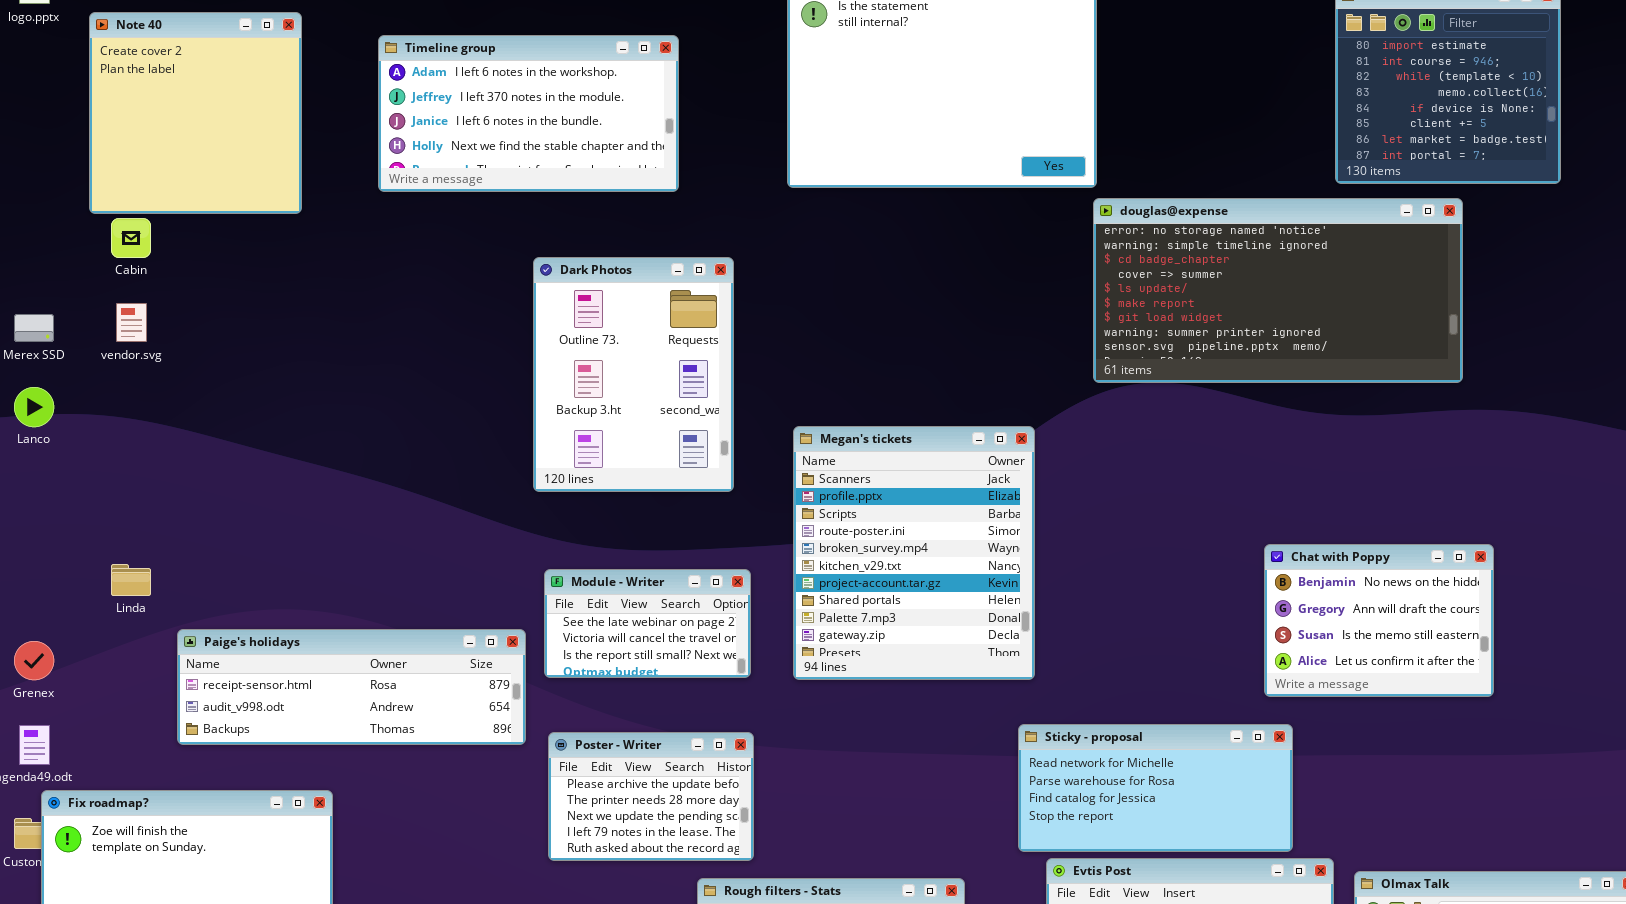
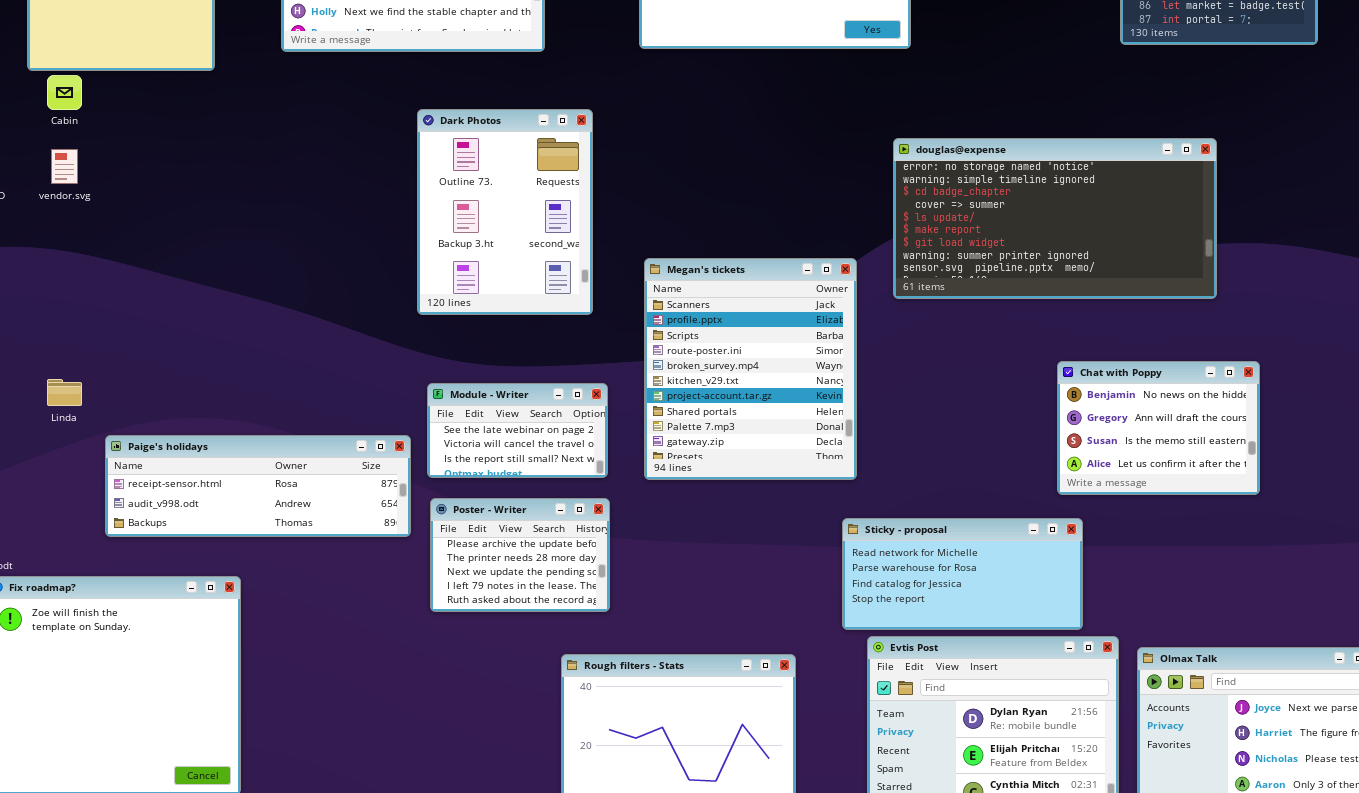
douglas@expense: [1093,198,1463,383] -> [893,138,1217,299], moved
Poster - Writer: [548,732,754,861] -> [430,498,610,612], moved

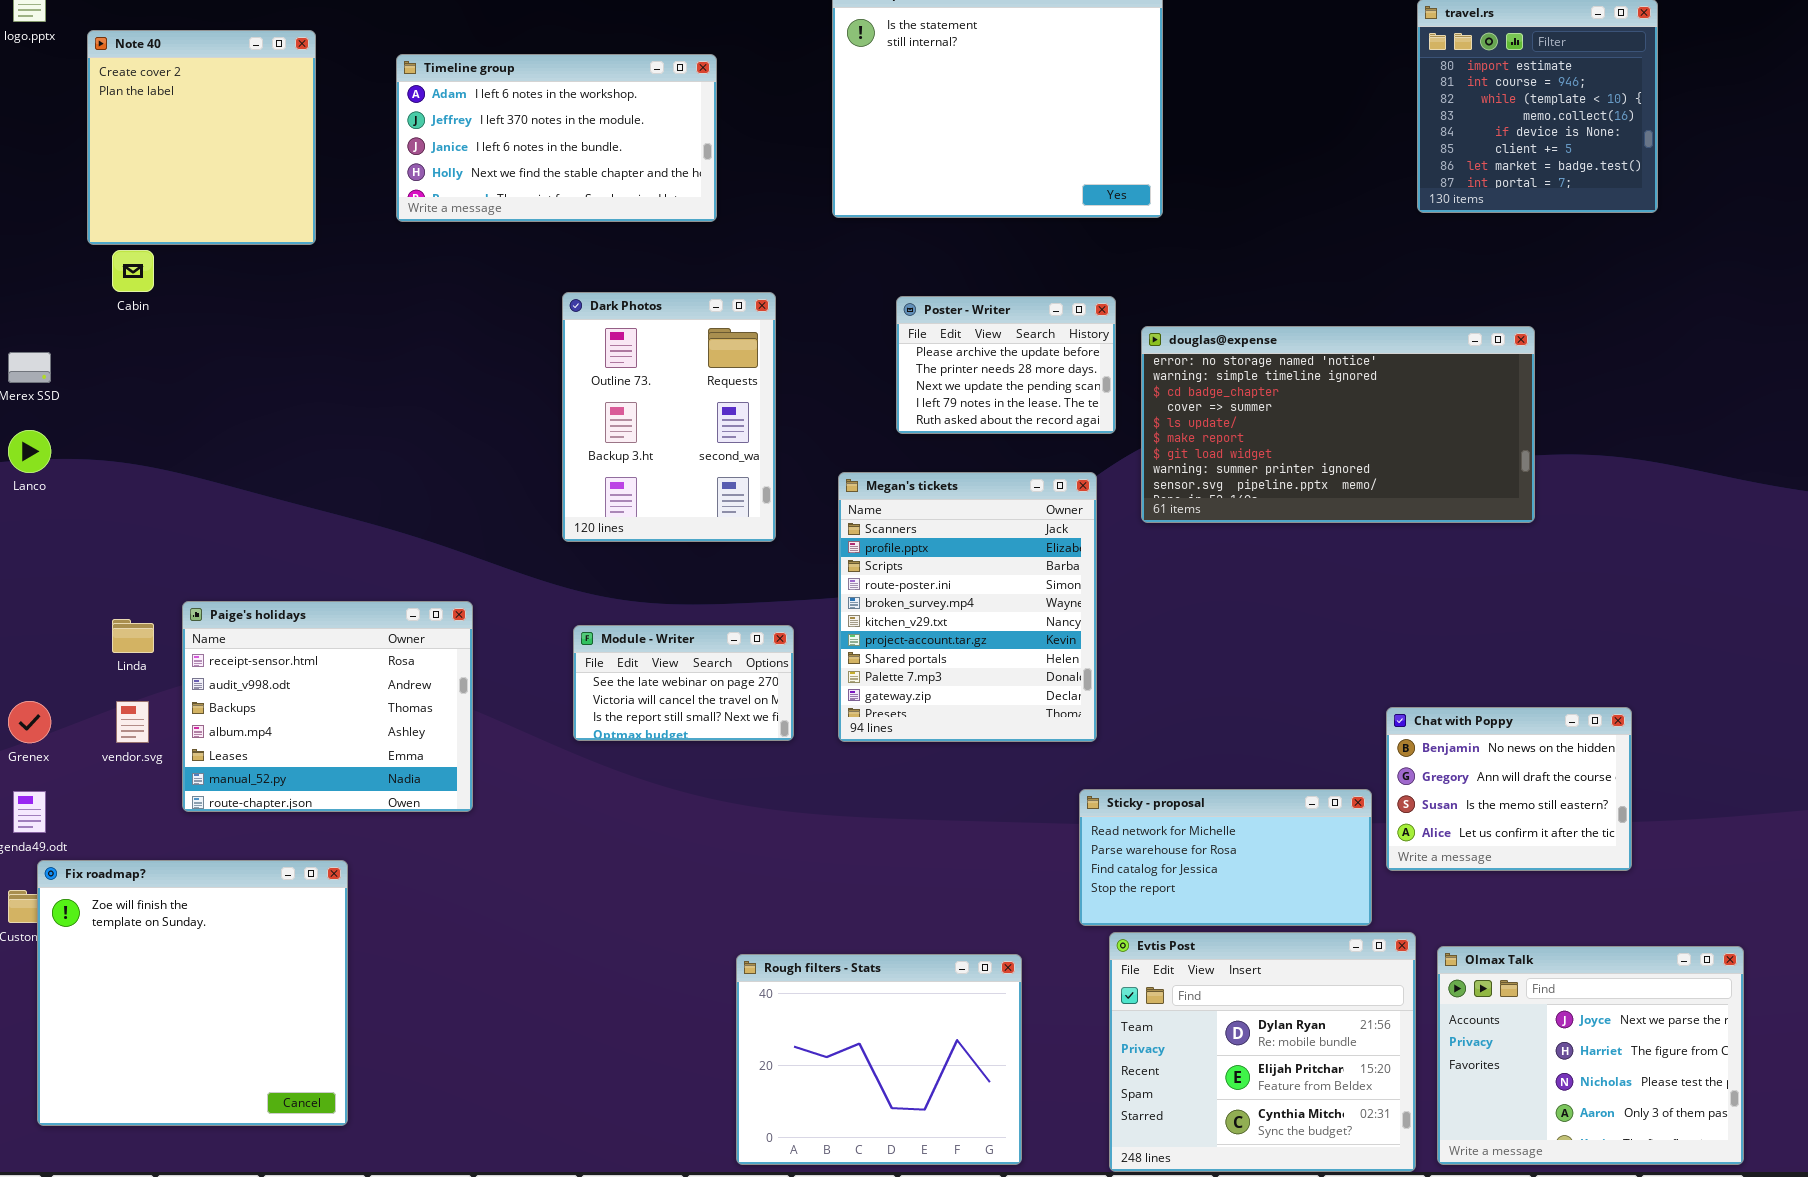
vendor.svg: [51,149,78,184] -> [116,701,149,743], moved
Chat with Poppy: [1057,361,1260,495] -> [1386,707,1632,871], moved
Paige's holidays: [105,435,411,537] -> [182,601,473,812], resized
Poster - Writer: [430,498,610,612] -> [896,296,1116,434], moved

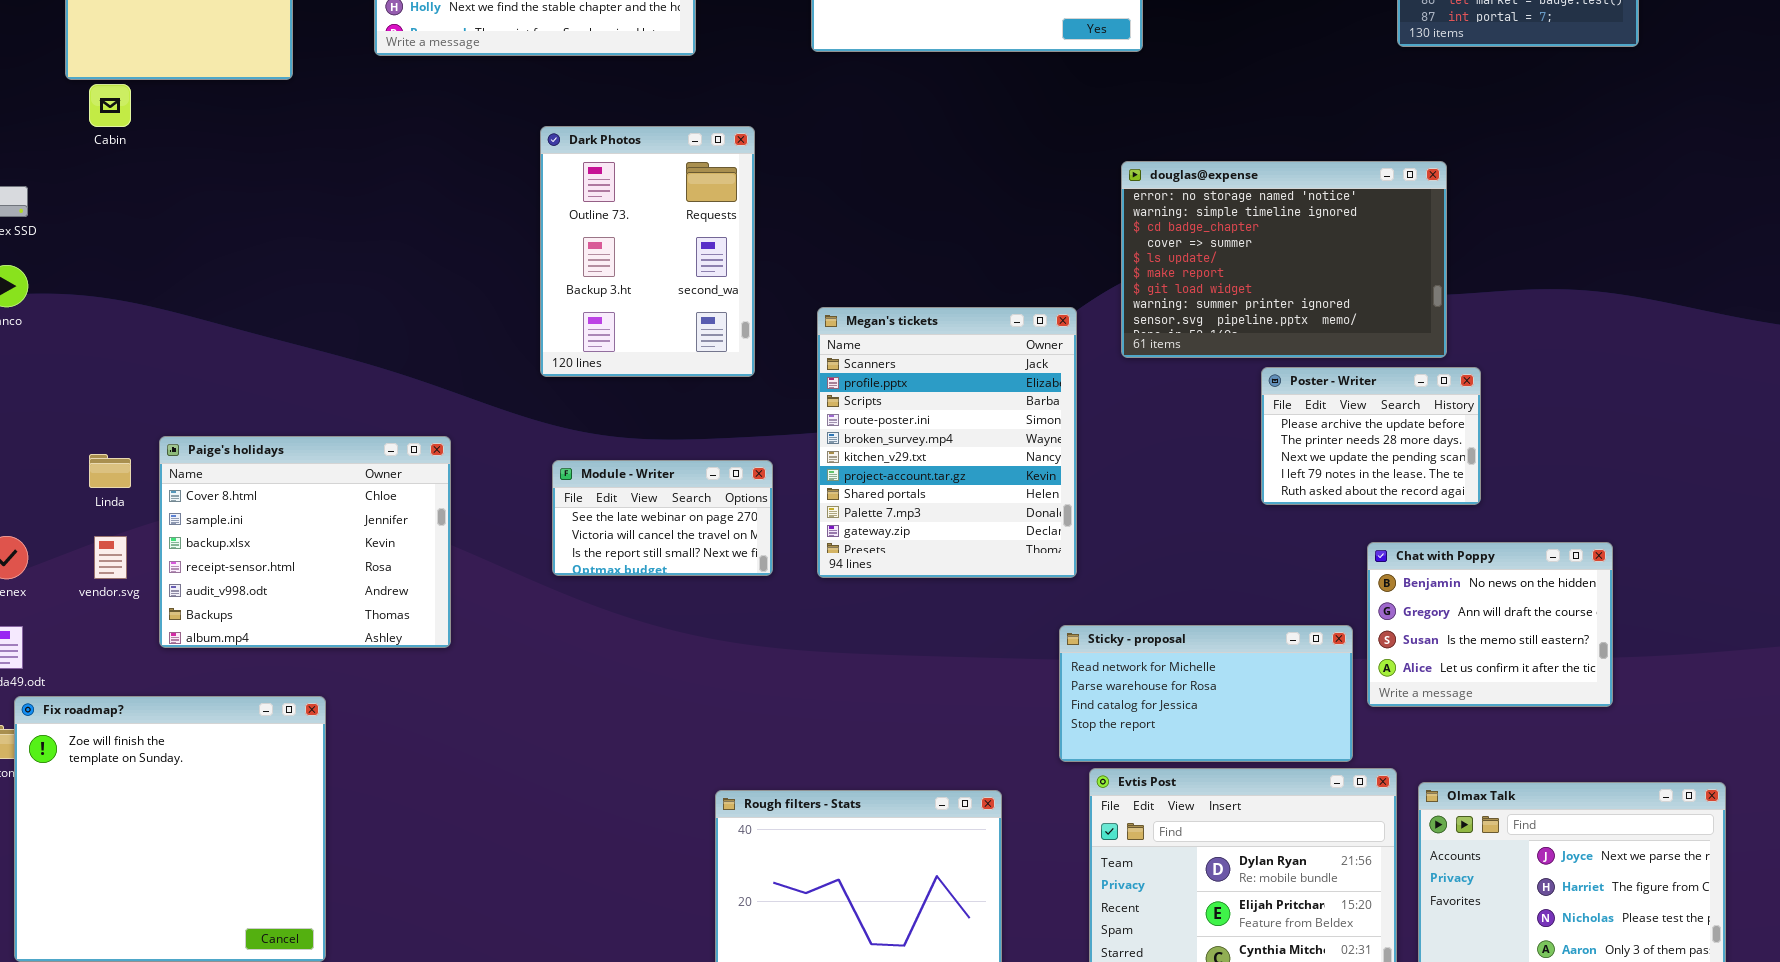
Poster - Writer: [896,296,1116,434] -> [1261,367,1481,505], moved
douglas@expense: [1141,326,1535,523] -> [1121,161,1447,358], resized
Paige's holidays: [182,601,473,812] -> [159,436,451,648], scrolled up 3 rows

